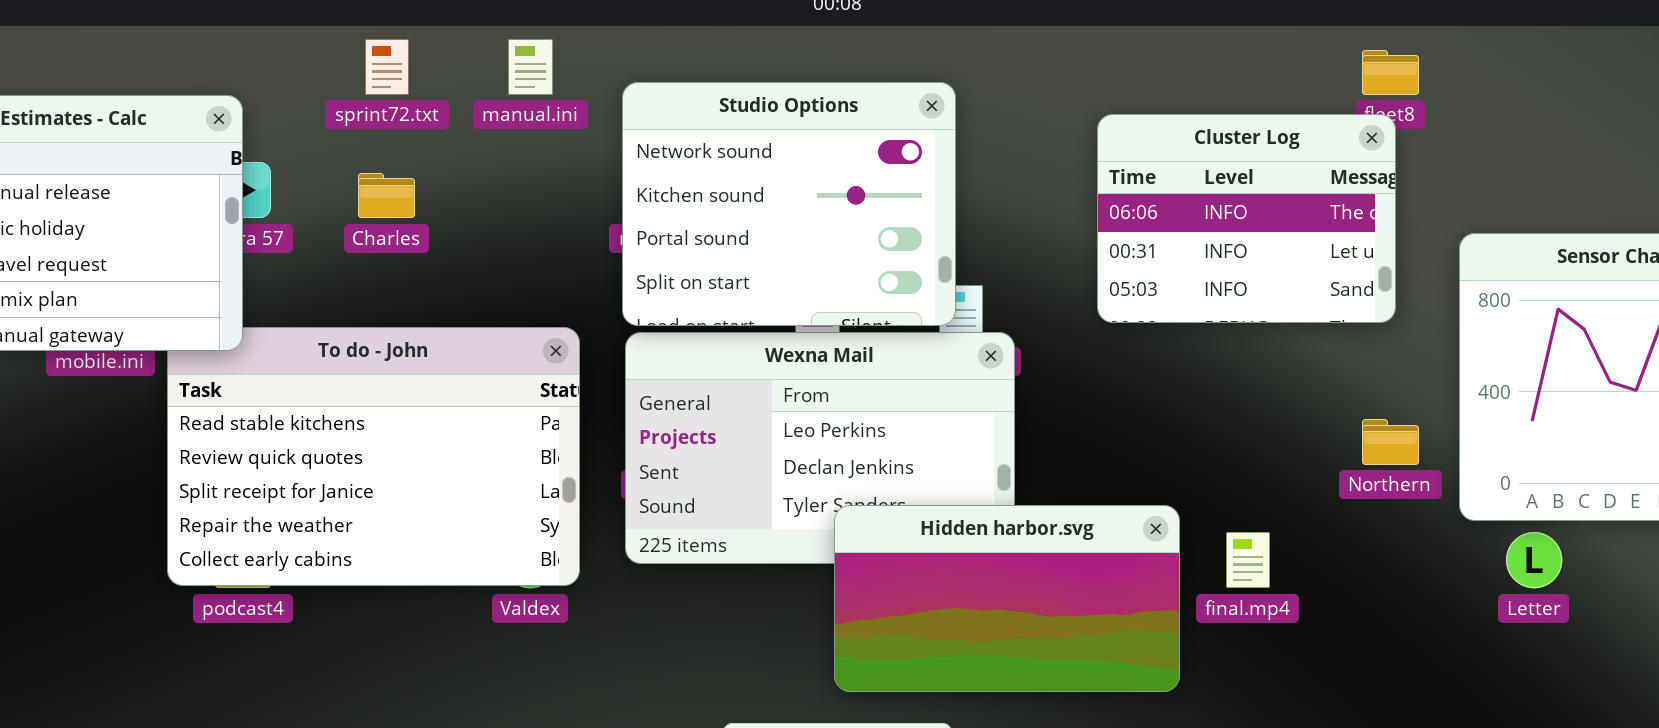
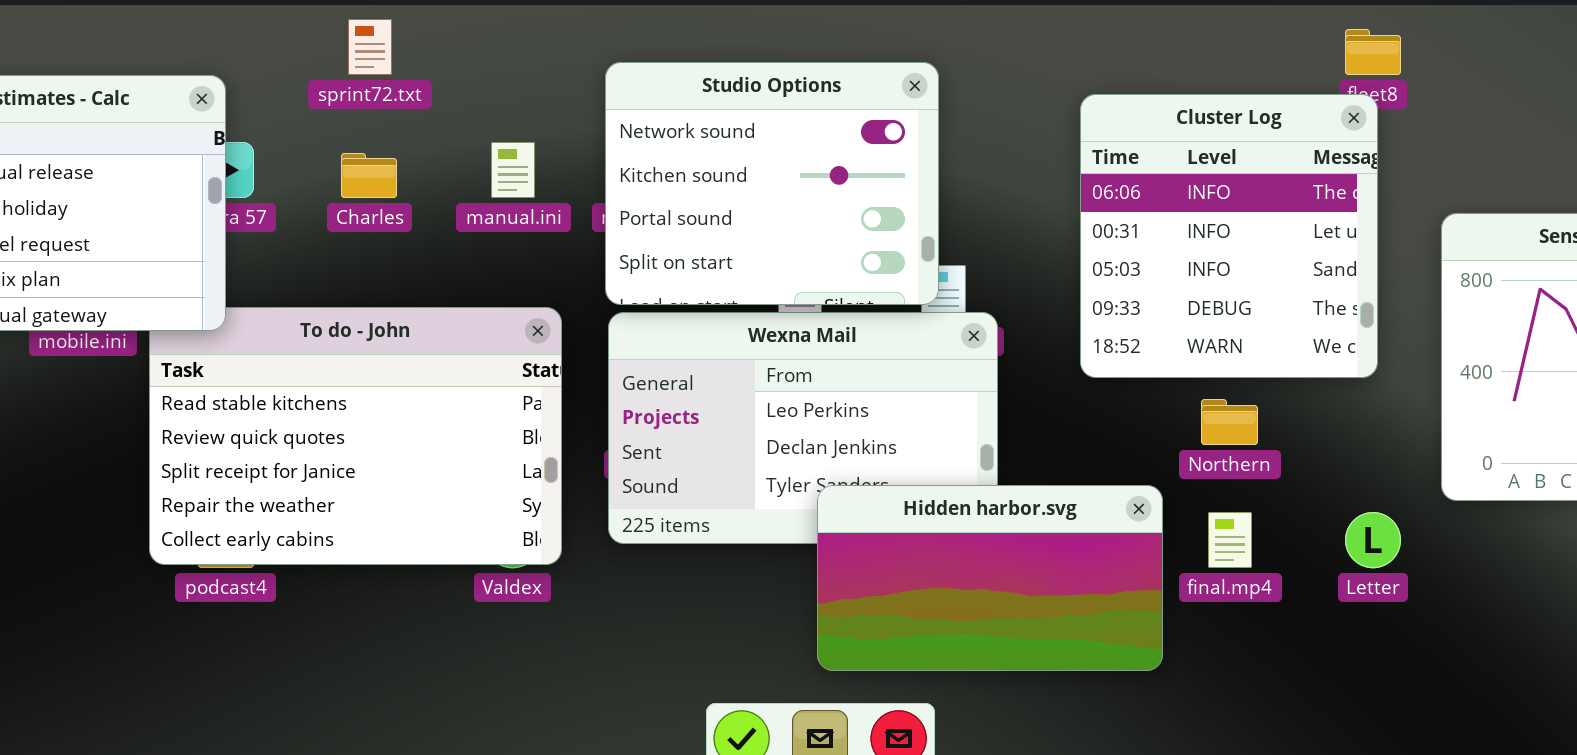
manual.ini: [508,39,553,95] -> [491,142,535,198], moved
Cluster Log: [1097,114,1396,323] -> [1080,94,1378,378], resized
Northern: [1362,419,1419,465] -> [1201,399,1258,445], moved
Letter: [1506,532,1562,588] -> [1345,512,1401,568], moved

